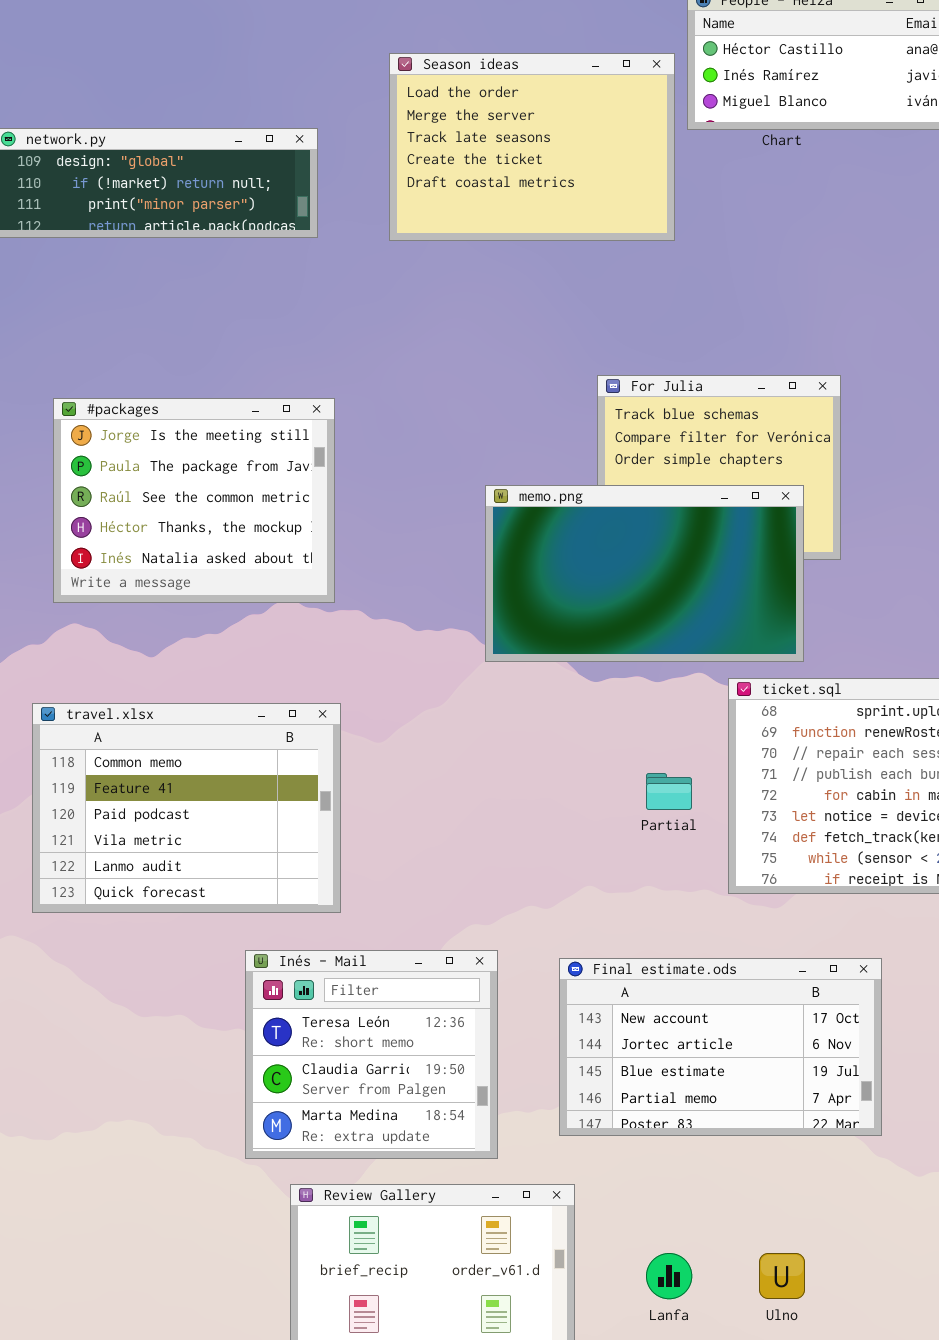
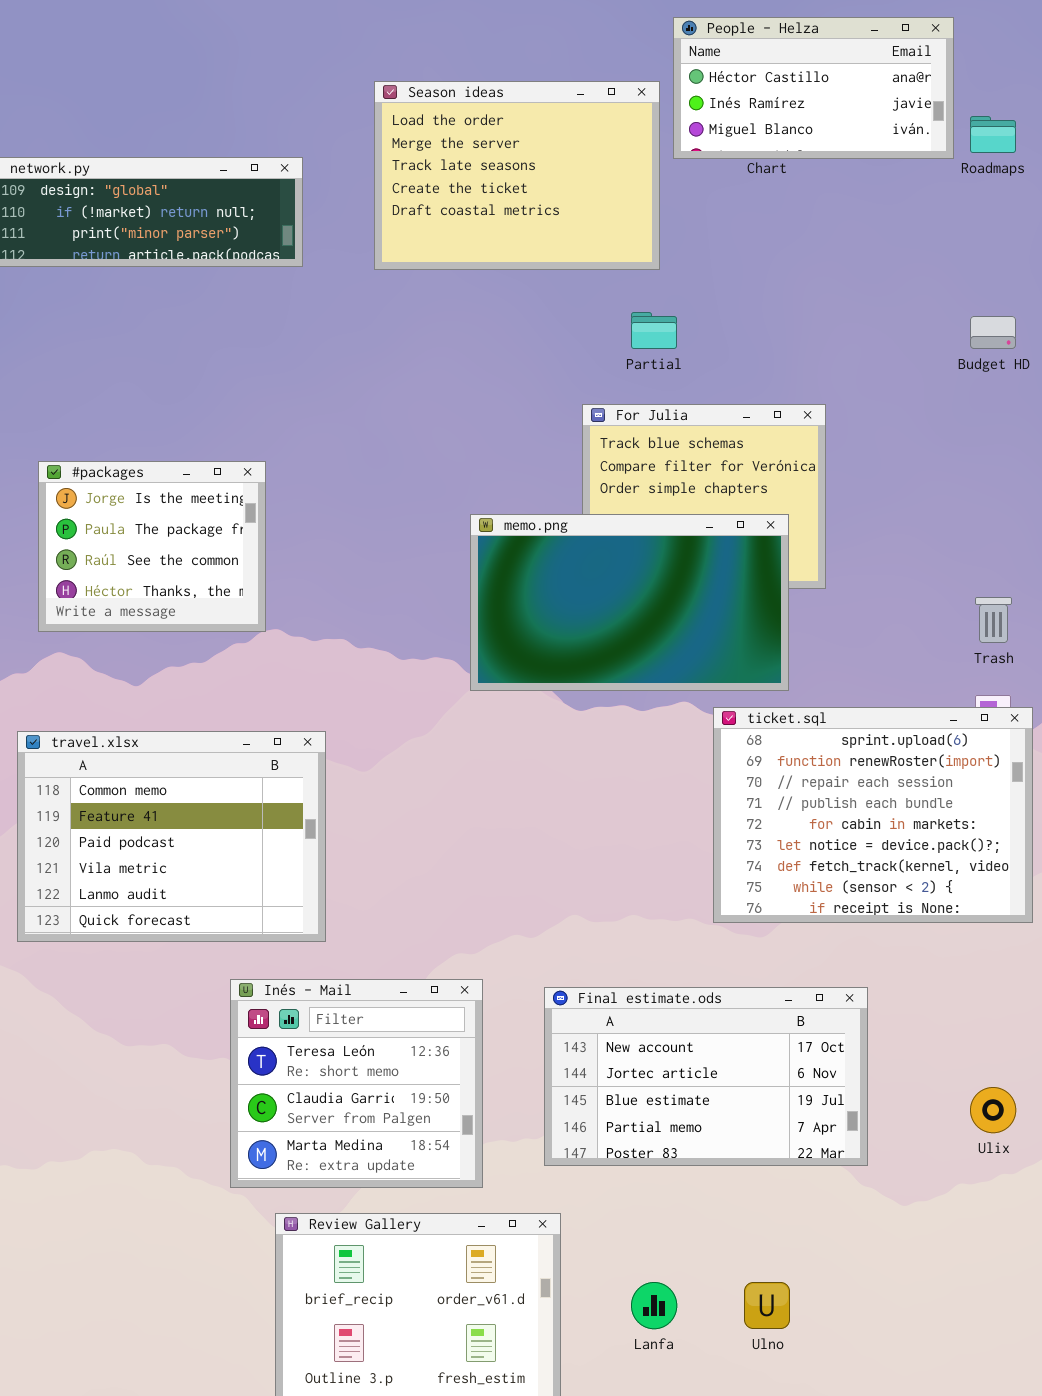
#packages: [53,398,335,603] -> [38,461,266,632], resized
Partial: [646,773,692,810] -> [631,312,677,349], moved

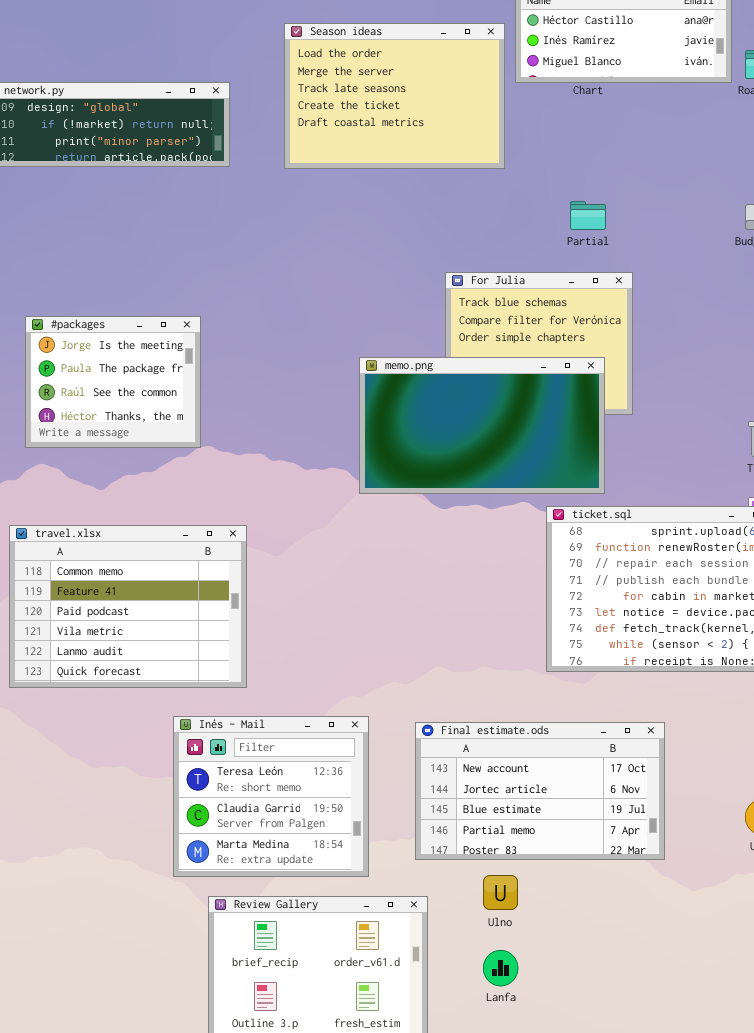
Partial: [631,312,677,349] -> [570,201,606,230], moved
Ulno: [744,1282,790,1329] -> [483,875,518,910], moved

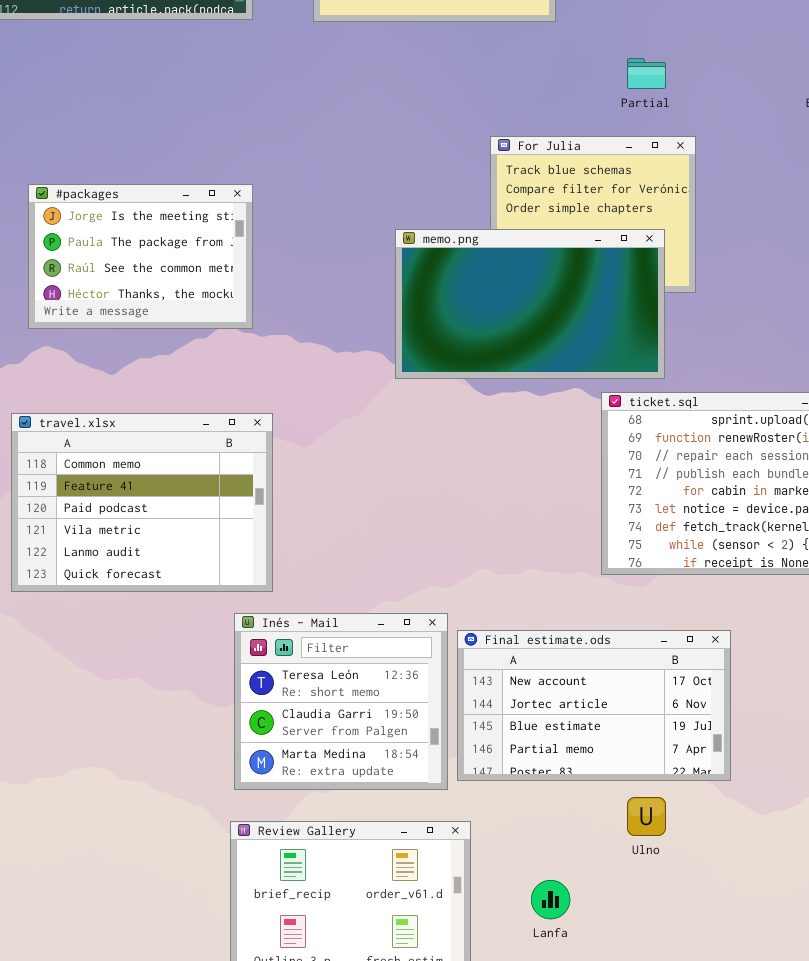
#packages: [25,316,201,448] -> [28,184,253,329], resized
Inés - Mail: [173,716,369,877] -> [234,613,448,790], moved
Ulno: [483,875,518,910] -> [627,797,666,836], moved

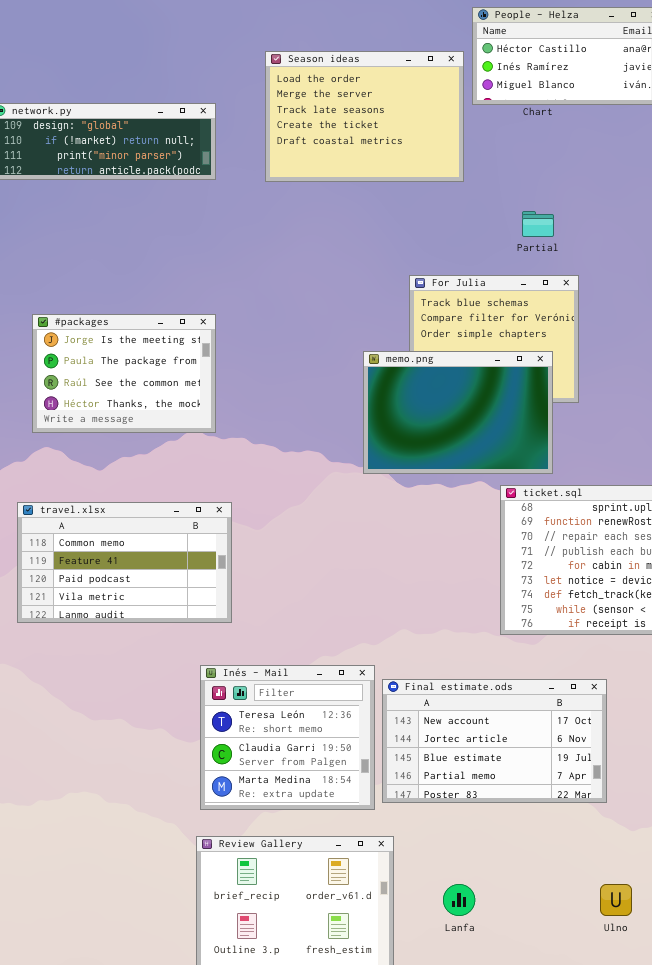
memo.png: [395,229,665,379] -> [363,351,553,474], resized
travel.xlsx: [11,413,273,592] -> [17,502,232,623], resized
Ulno: [627,797,666,836] -> [600,884,632,916], moved

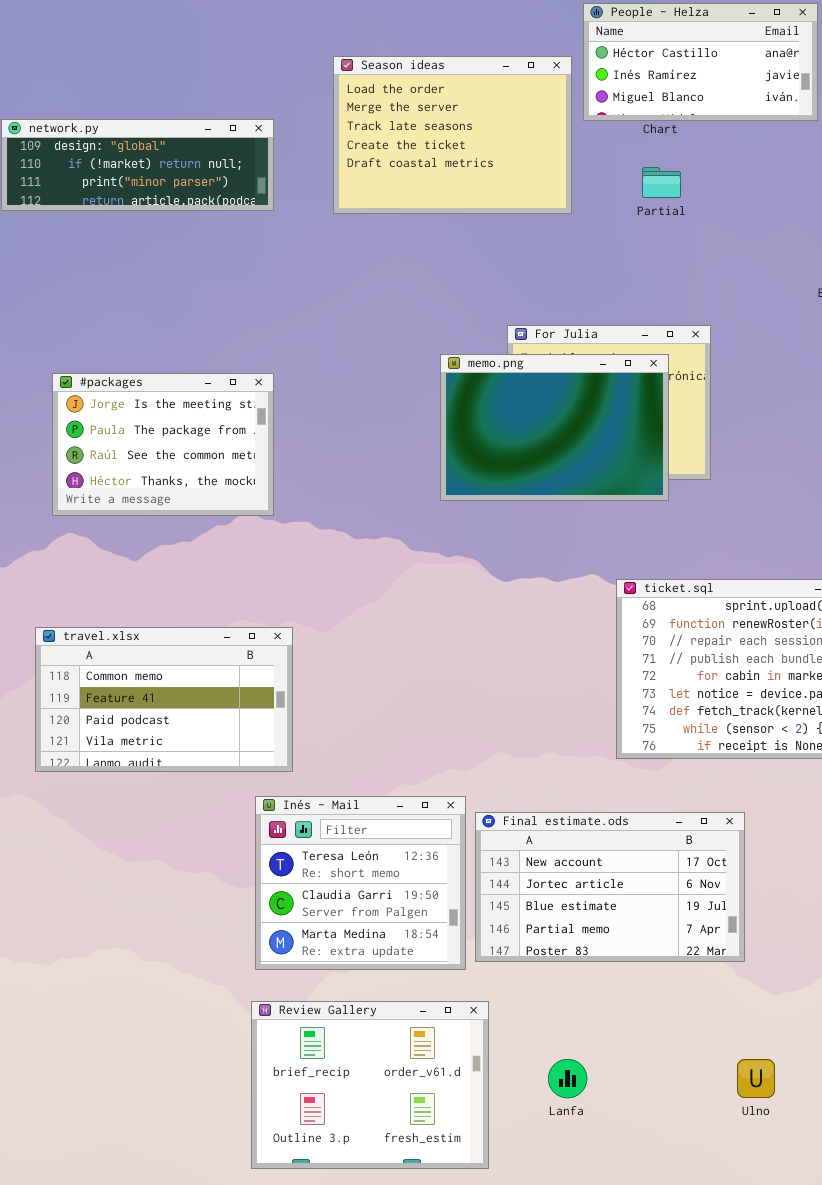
Partial: [522,211,554,237] -> [642,167,681,198], moved
memo.png: [363,351,553,474] -> [440,354,669,501], moved
travel.xlsx: [17,502,232,623] -> [35,627,293,772], moved

